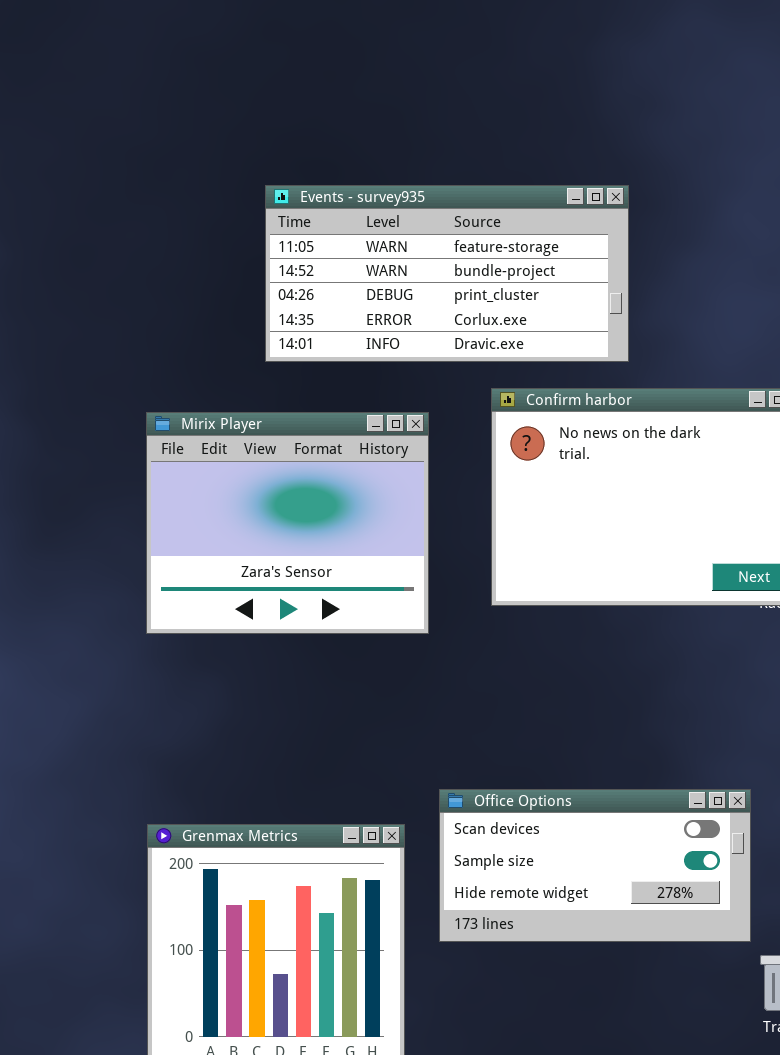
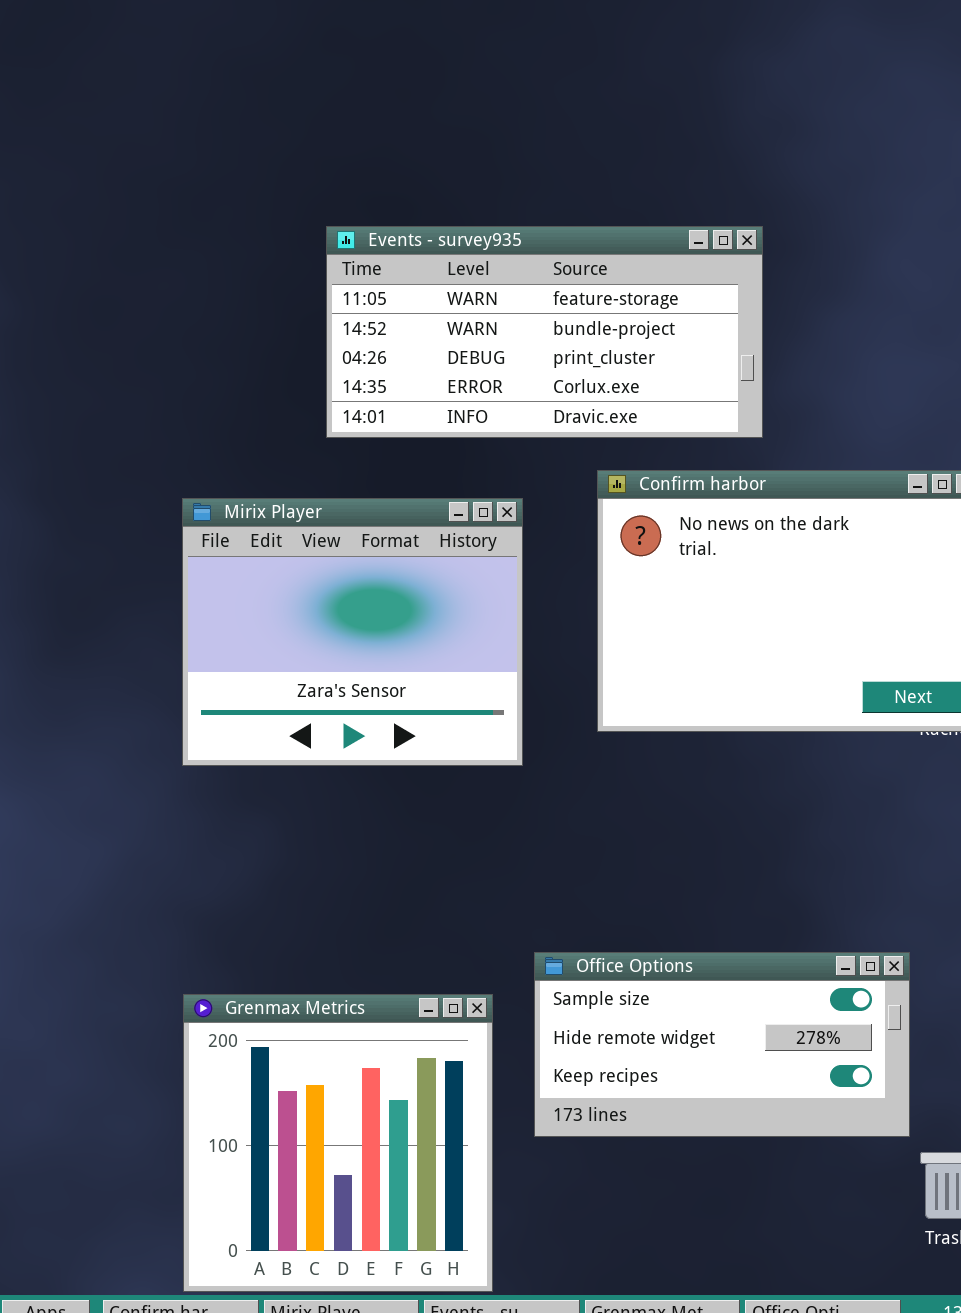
Office Options: [439,789,751,942] -> [534,952,910,1137], scrolled down 1 row

